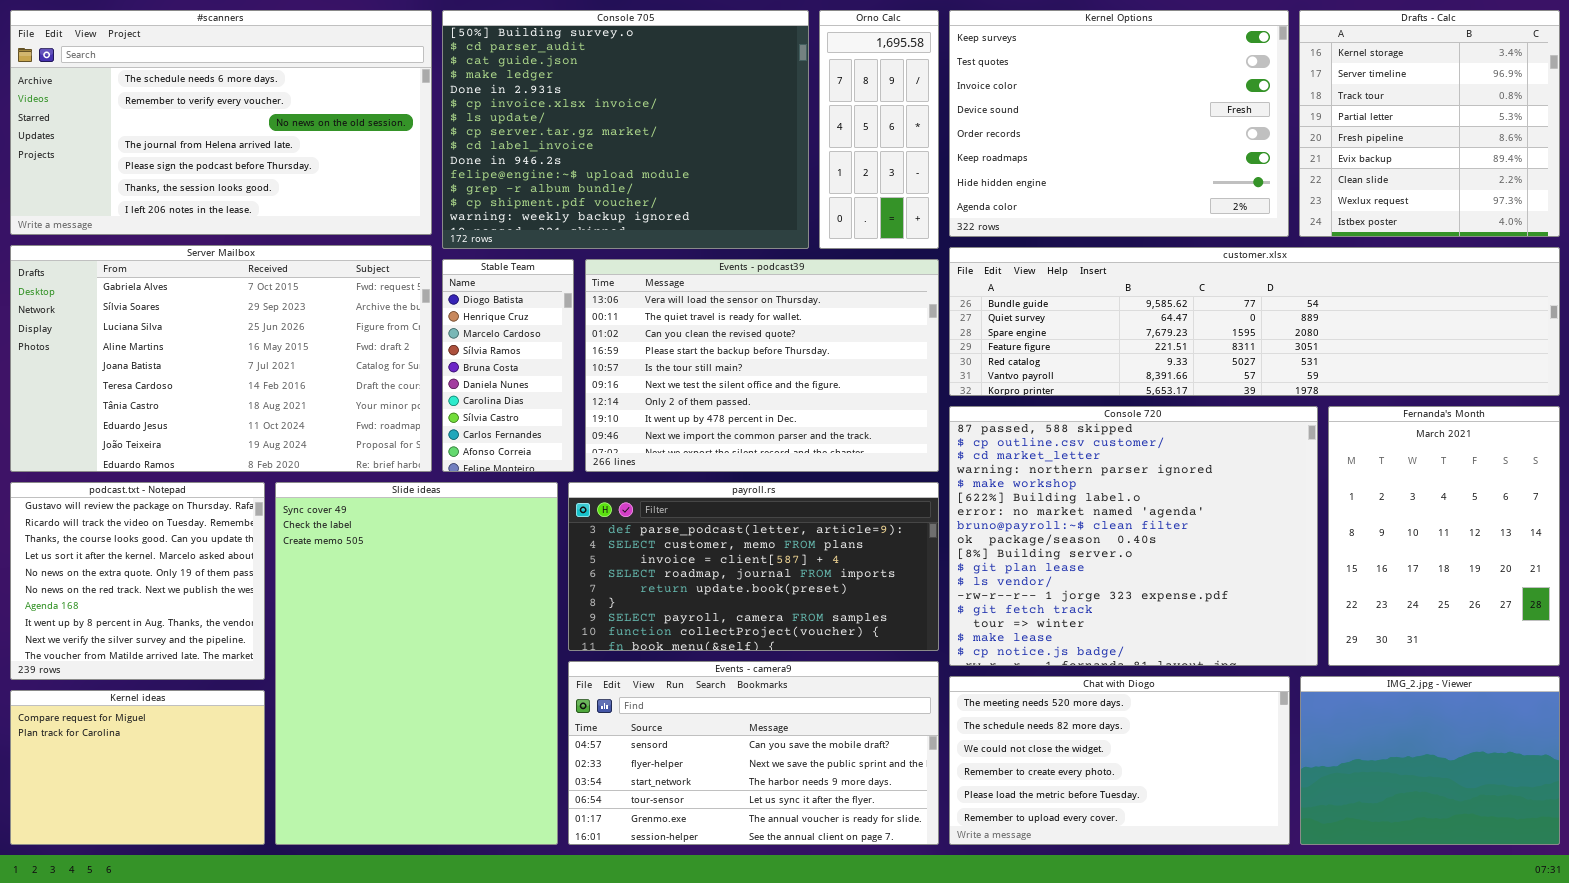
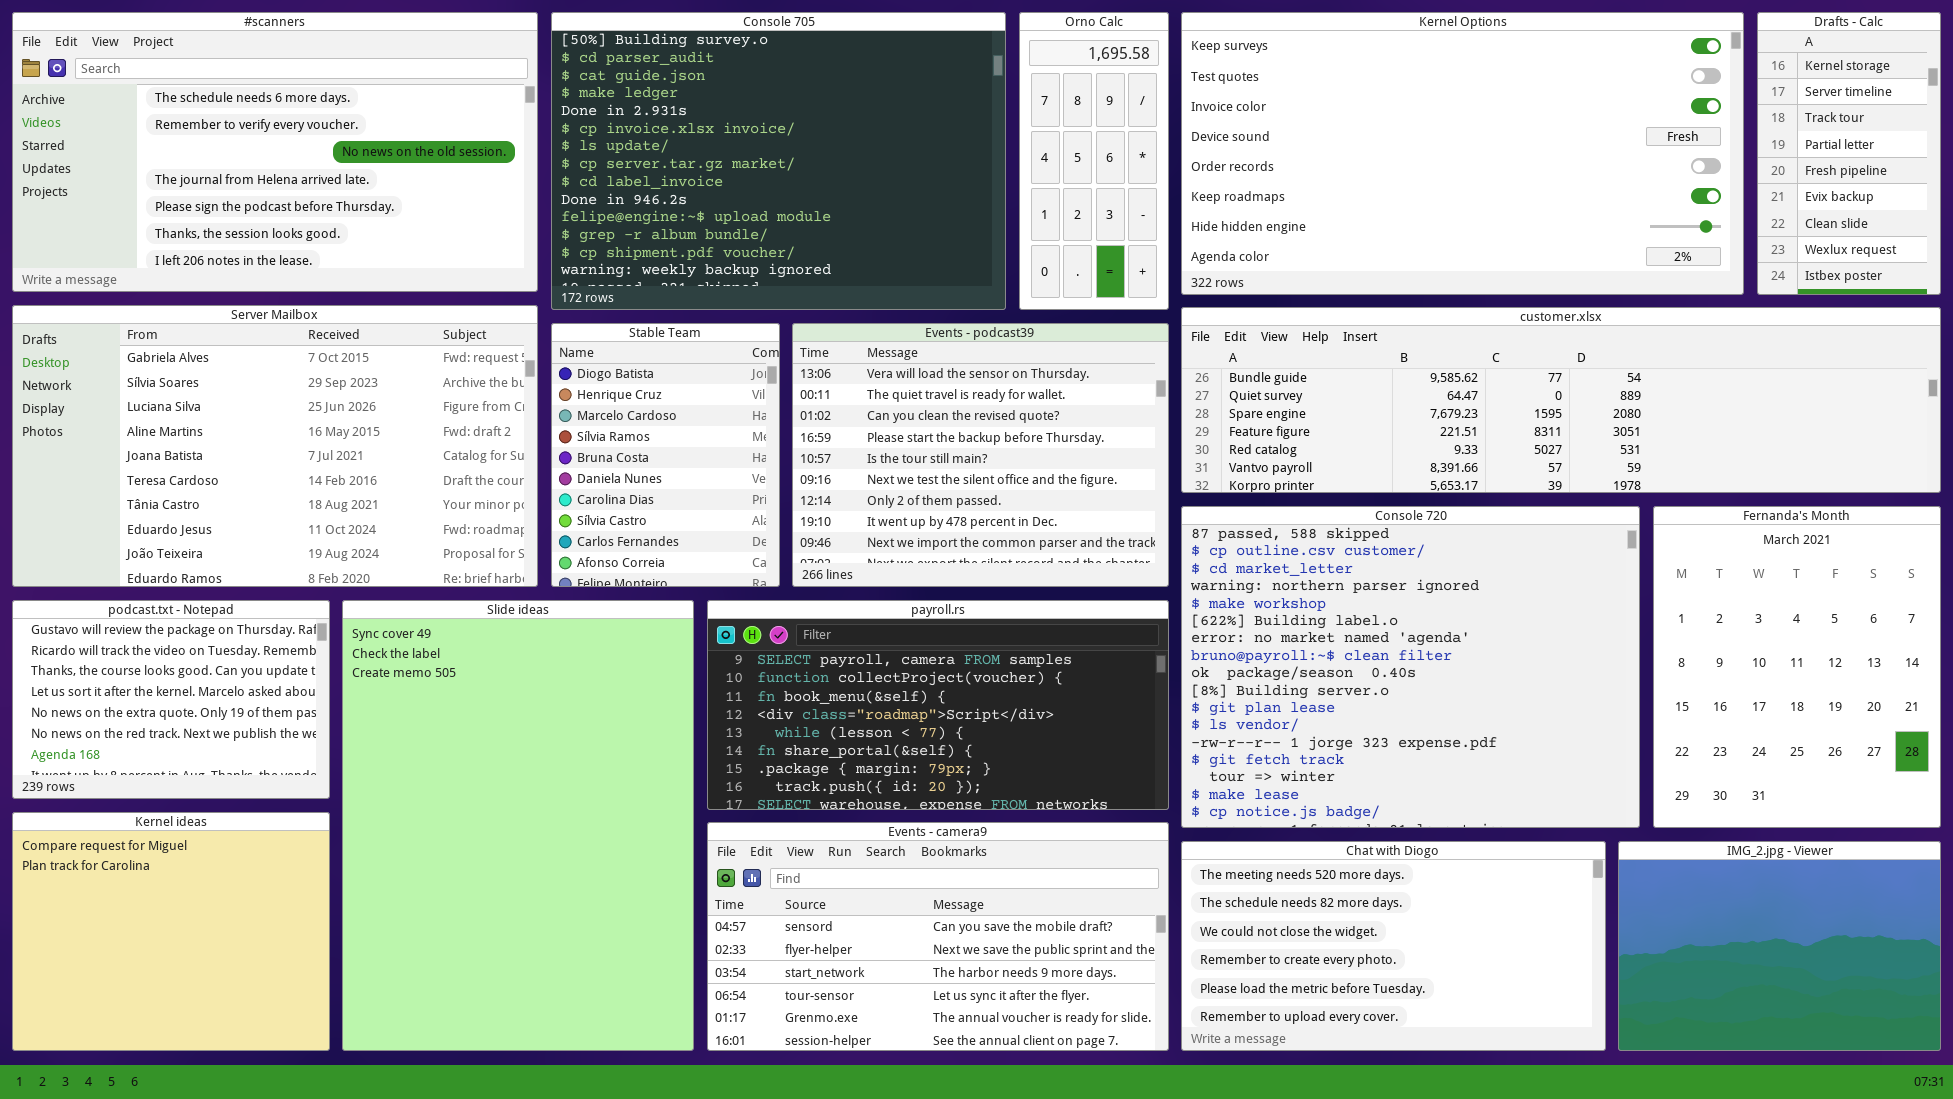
Kernel Options: [949,10,1289,237] -> [1181,12,1744,295], resized
Drafts - Calc: [1299,10,1560,237] -> [1757,12,1941,295], resized
Stable Team: [442,259,574,472] -> [551,323,780,587], resized
Events - podcast39: [585,259,939,472] -> [792,323,1169,587], resized
podcast.txt - Notepad: [10,482,265,680] -> [12,600,330,799], resized
payroll.rs: [568,482,939,651] -> [707,600,1169,810], scrolled down 6 rows
Kernel ideas: [10,690,265,845] -> [12,812,330,1051], resized

